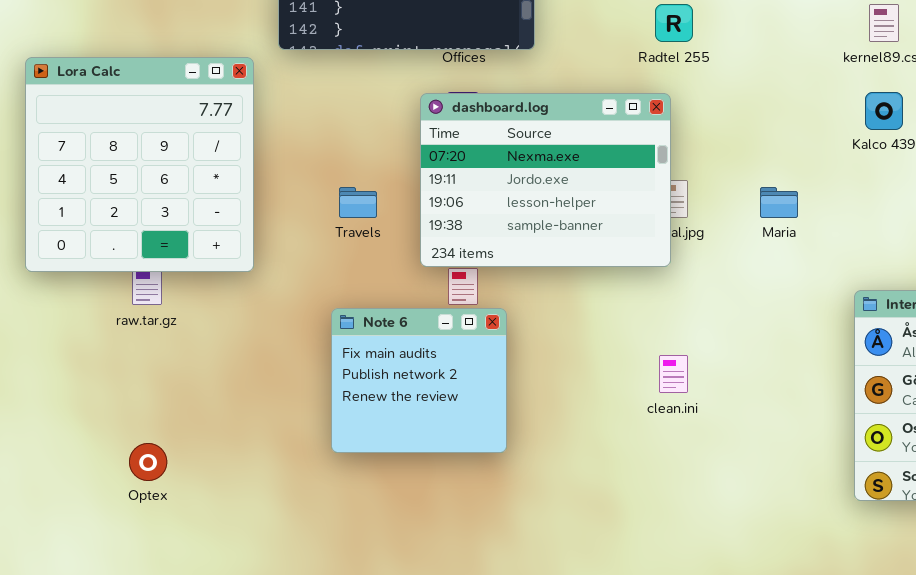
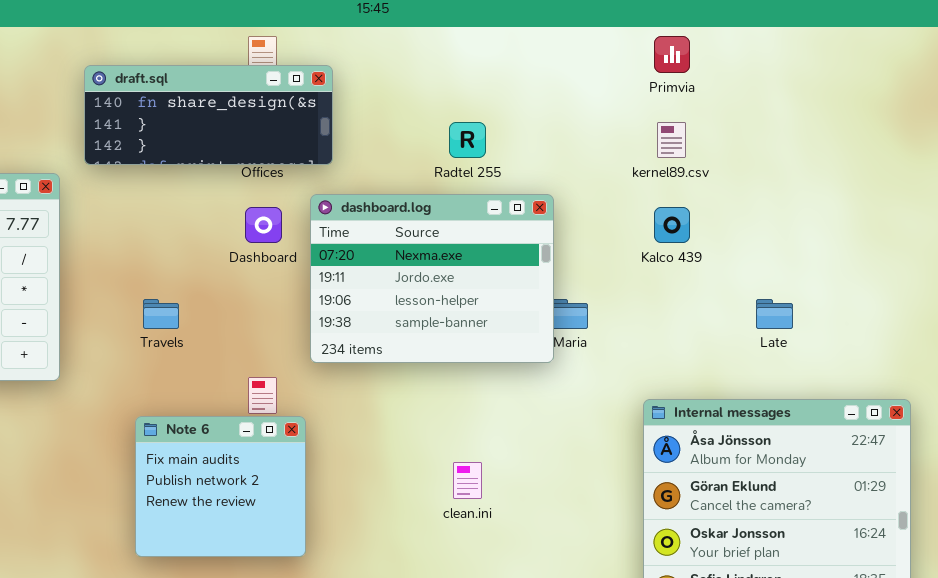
dashboard.log: [420,93,671,267] -> [310,194,554,363], moved

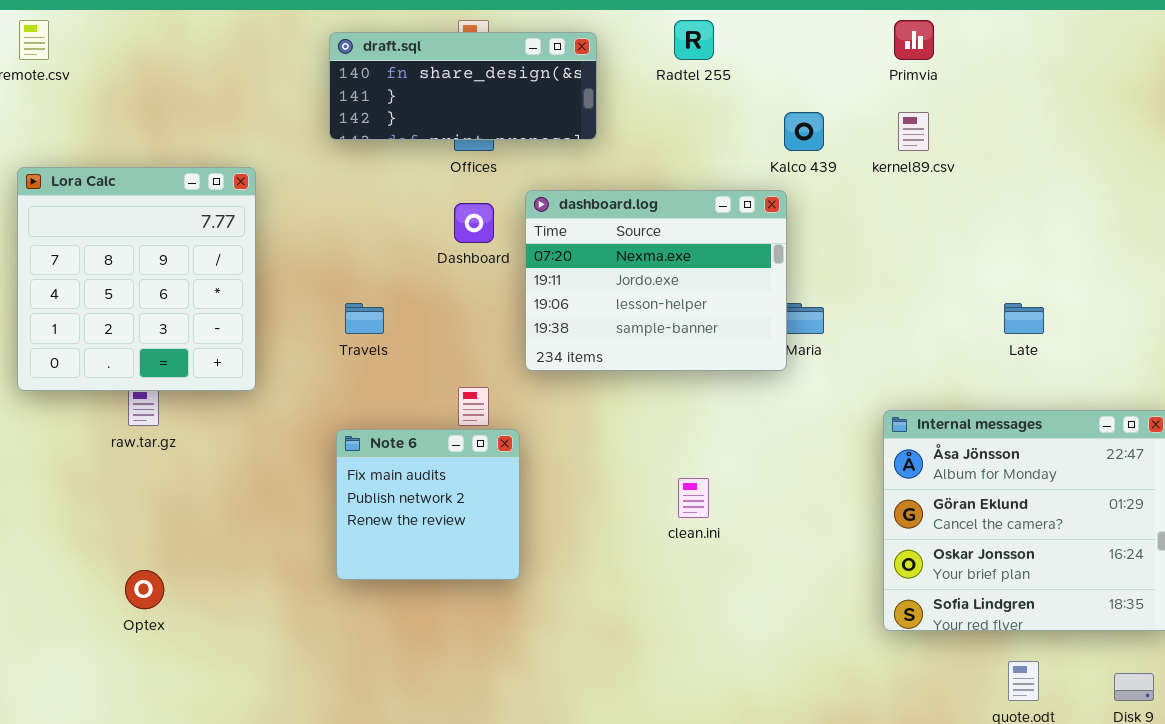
draft.sql: [84,65,333,165] -> [329,32,597,140], moved
Radtel 255: [449,122,486,158] -> [674,20,714,60], moved
Kalco 439: [654,207,690,243] -> [784,112,824,151], moved

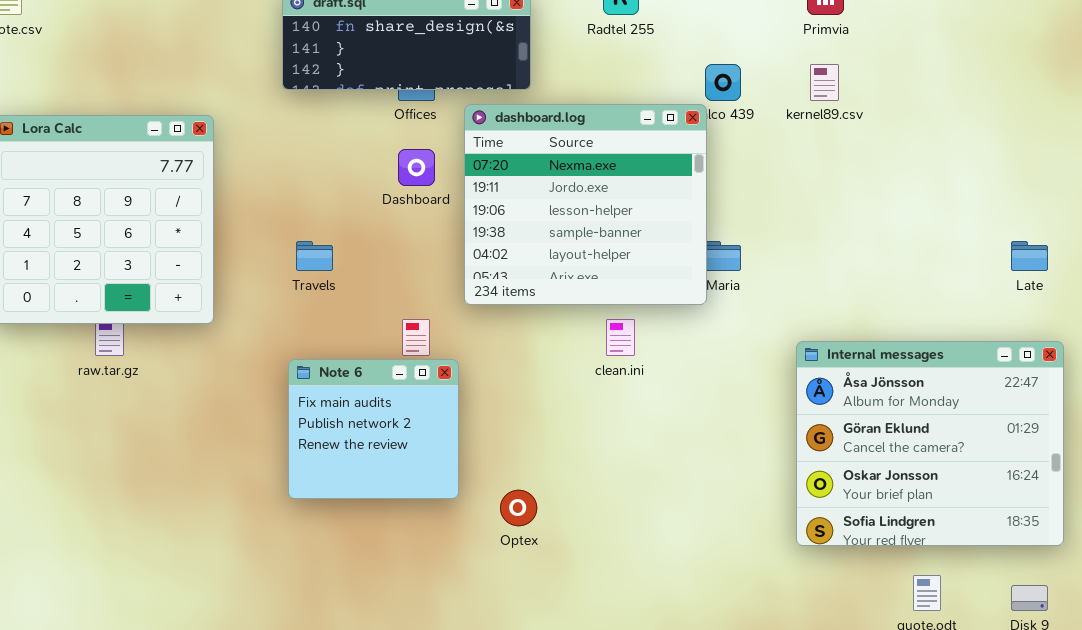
dashboard.log: [525,190,787,371] -> [464,104,707,305], resized
Late: [1004,303,1044,334] -> [1011,241,1048,271], moved
clean.ini: [678,478,709,518] -> [606,319,635,356], moved
Optex: [125,570,164,609] -> [500,490,537,526], moved

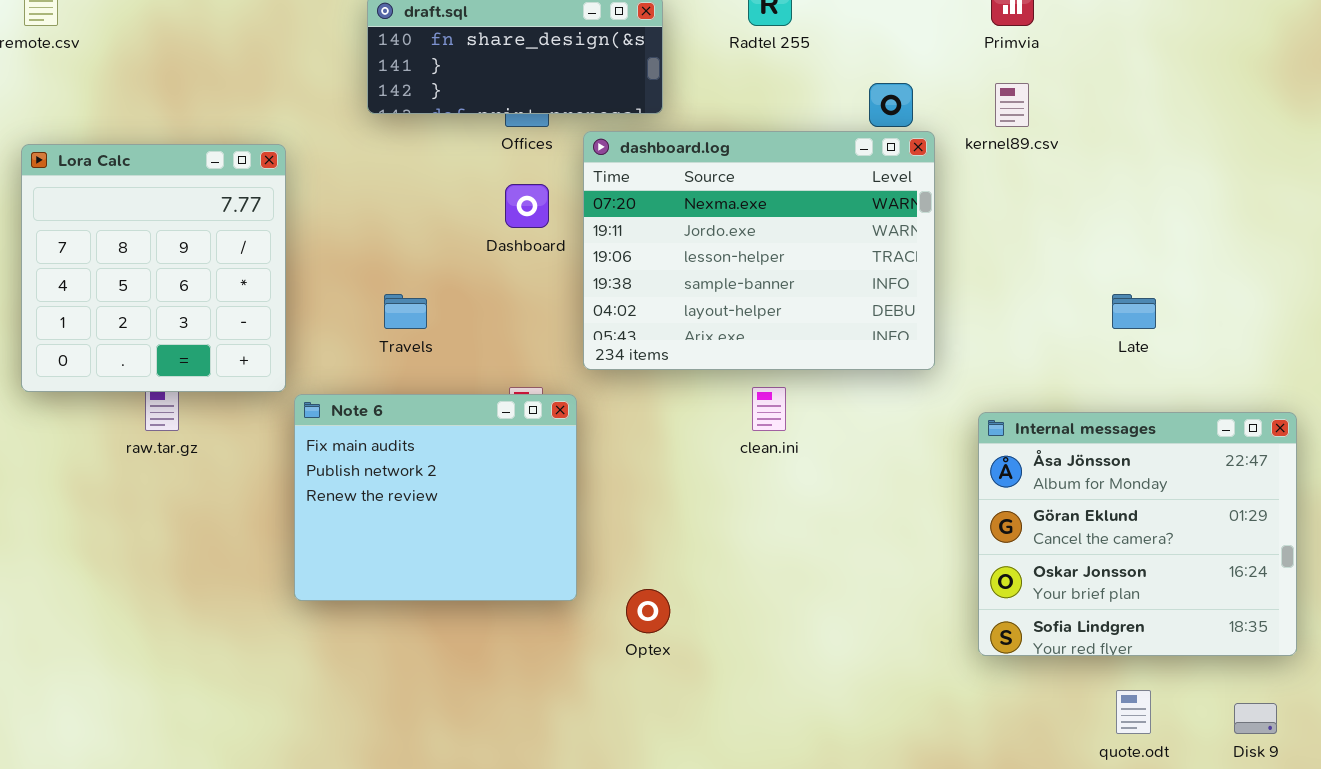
dashboard.log: [464,104,707,305] -> [583,131,935,370], resized
Late: [1011,241,1048,271] -> [1112,294,1156,329], moved
Note 6: [288,359,459,499] -> [294,394,577,601], resized

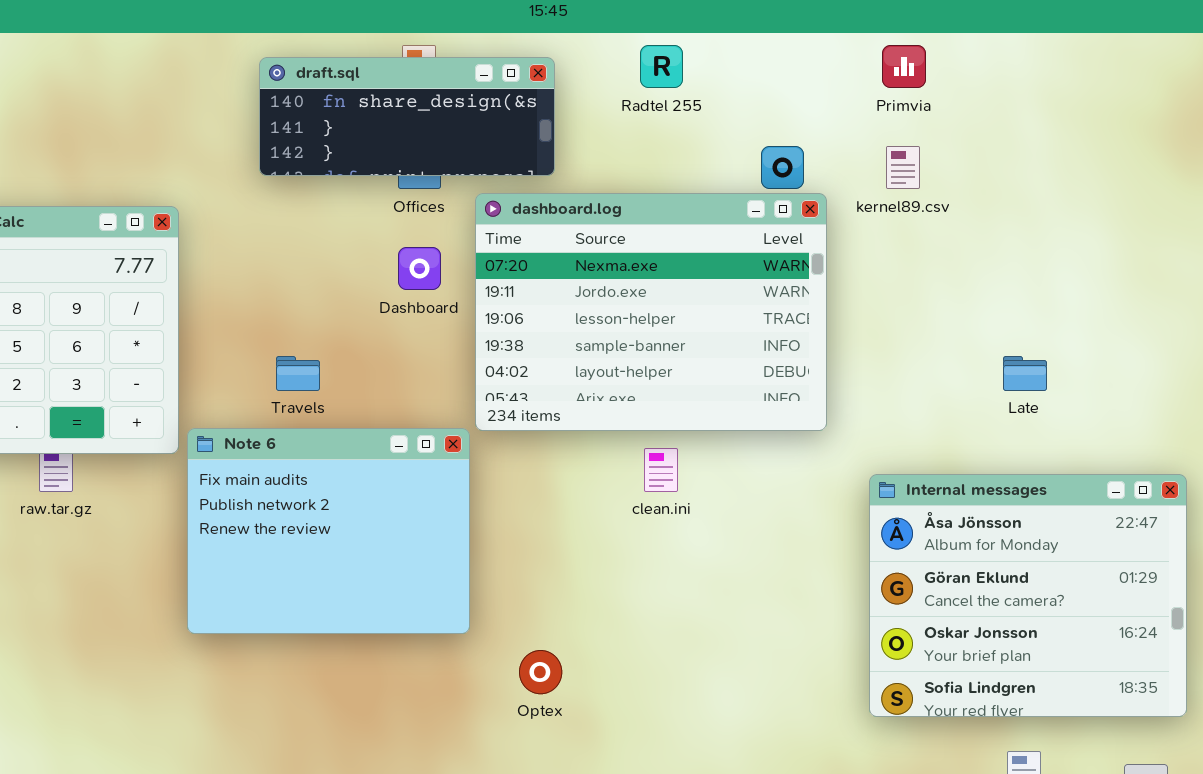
Note 6: [294,394,577,601] -> [187,428,470,634], moved

